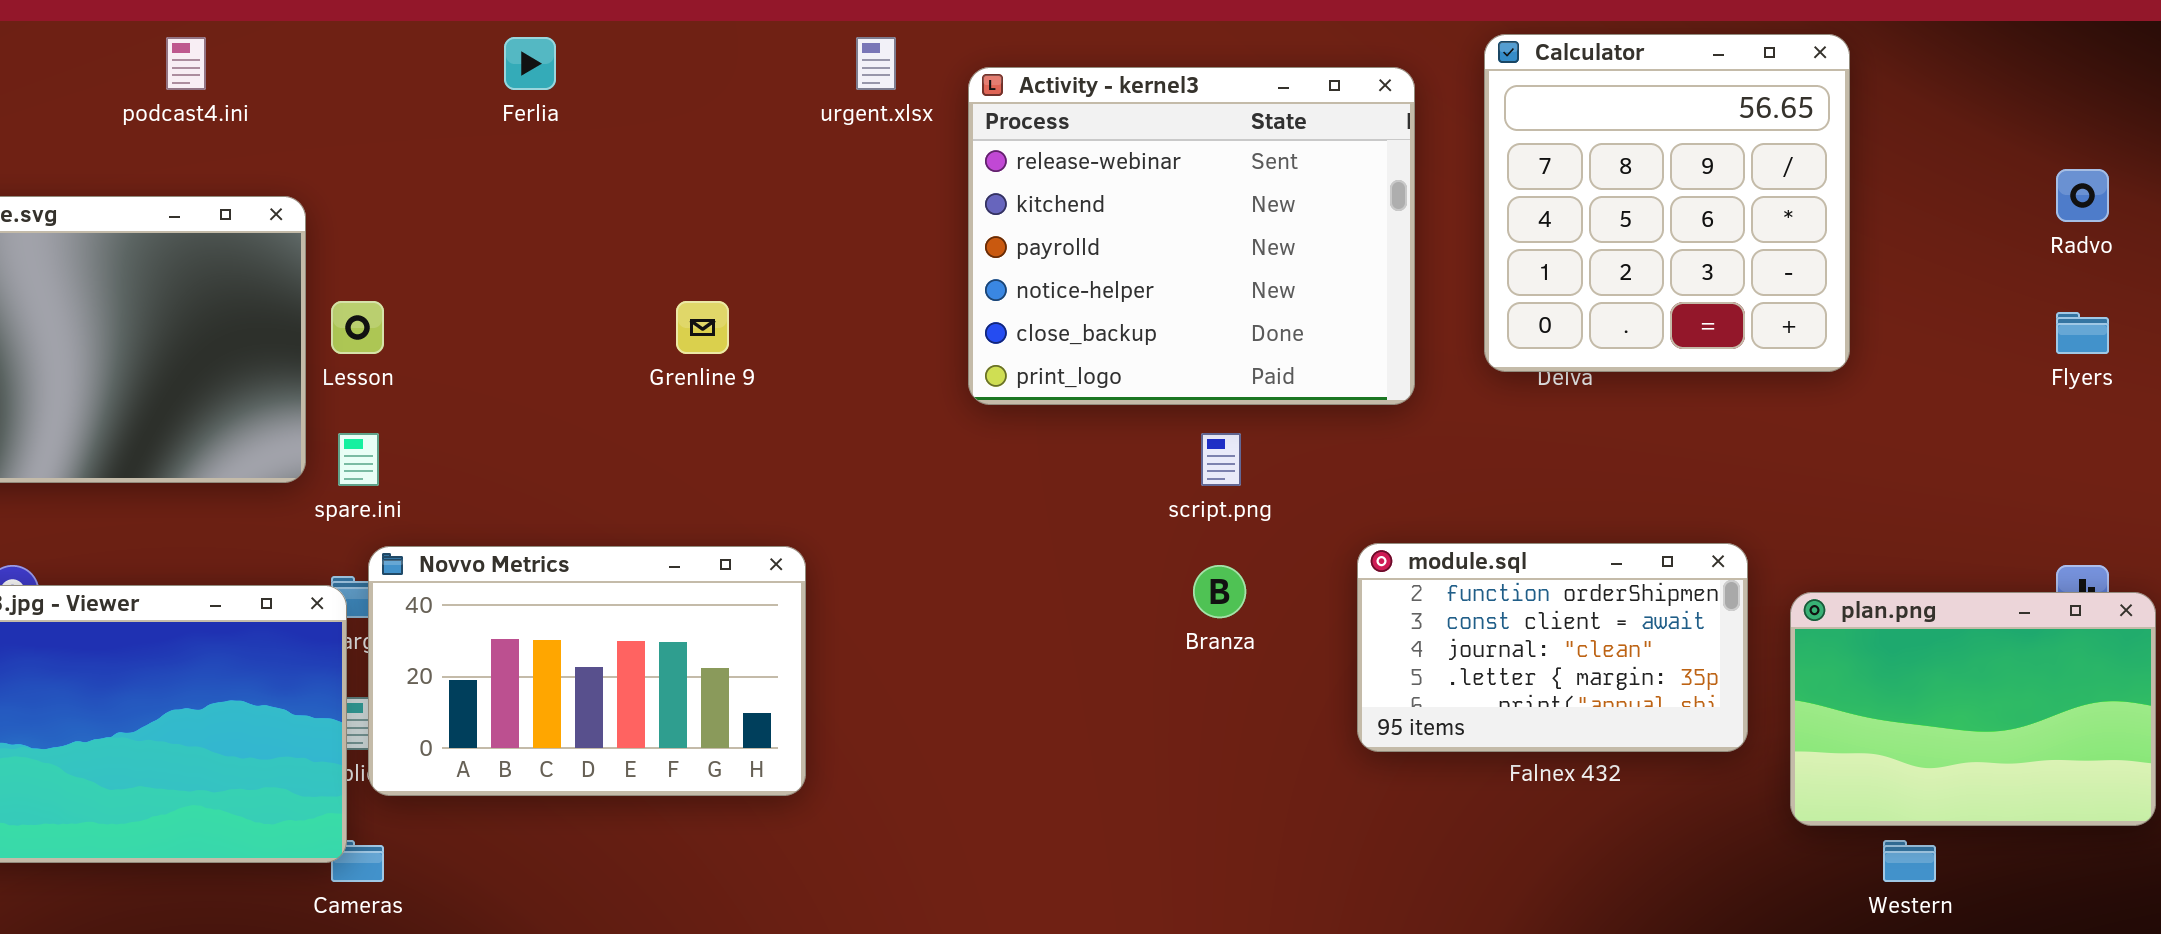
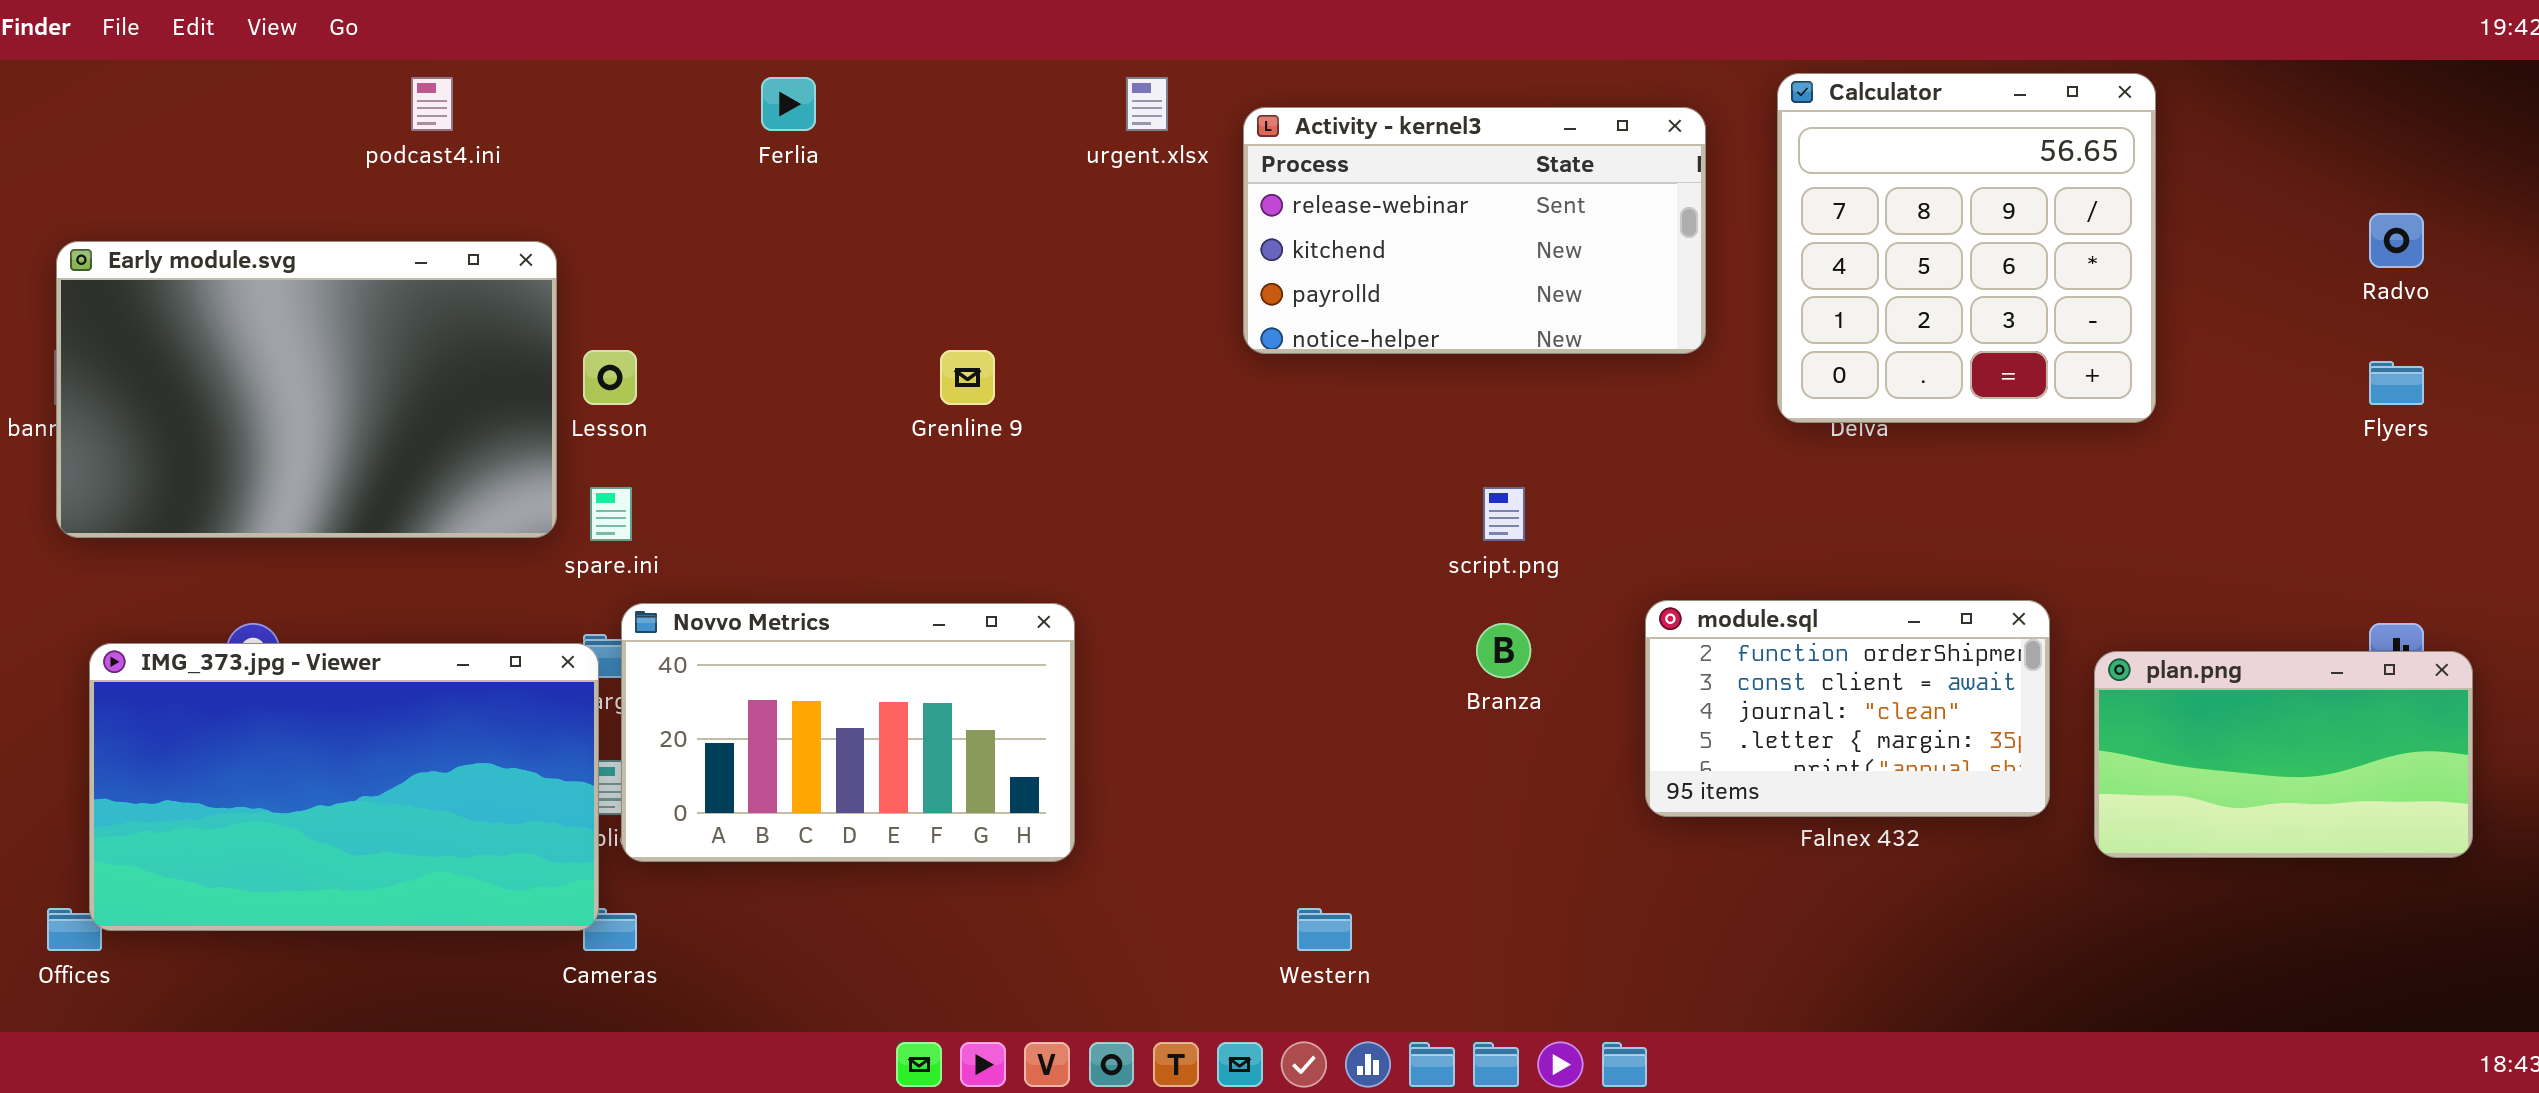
Activity - kernel3: [968,67,1415,405] -> [1243,107,1706,354], resized
plan.png: [1790,592,2156,826] -> [2094,651,2473,858], resized
Western: [1883,840,1936,882] -> [1297,908,1352,951], moved

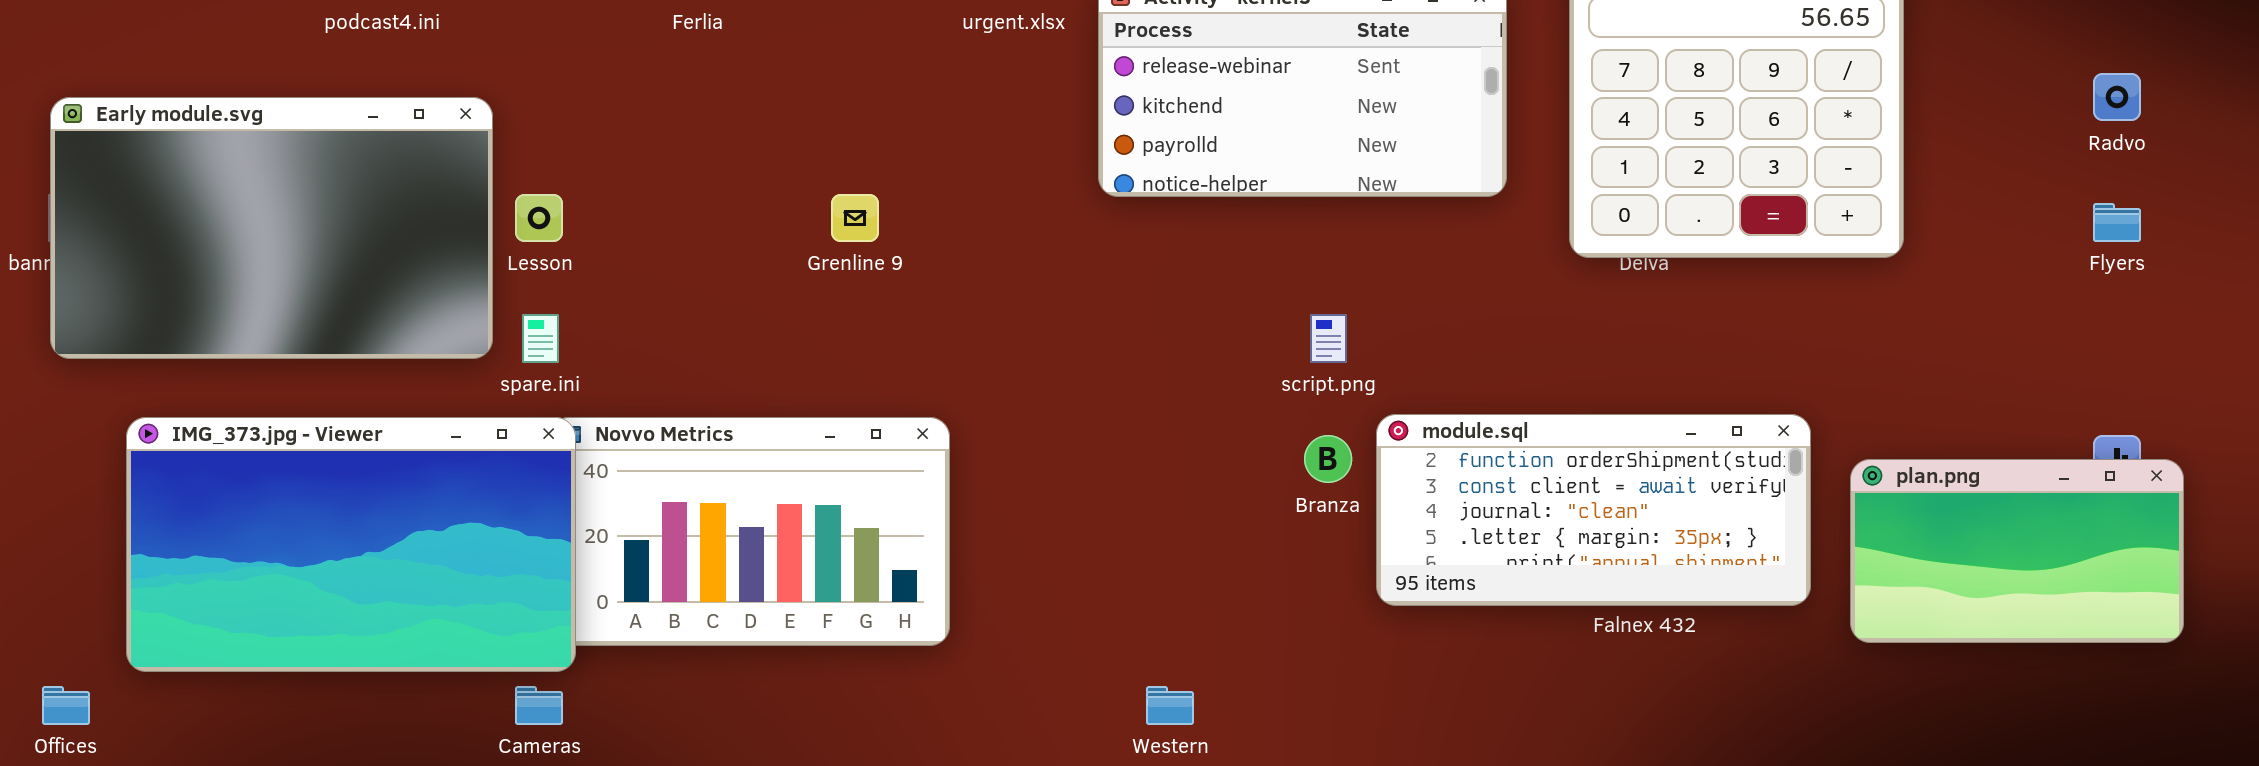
module.sql: [1645,600,2050,817] -> [1376,414,1811,606], resized
IMG_373.jpg - Viewer: [89,643,599,931] -> [126,417,576,672], moved

